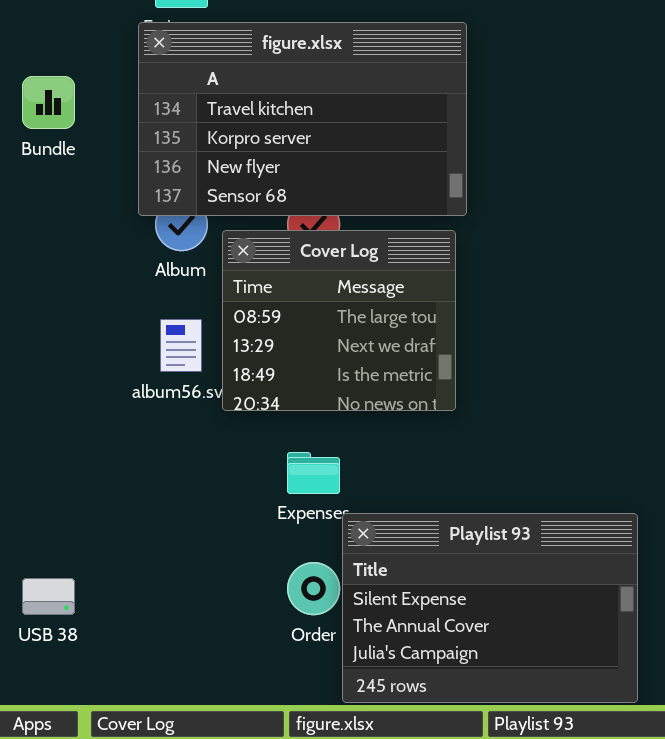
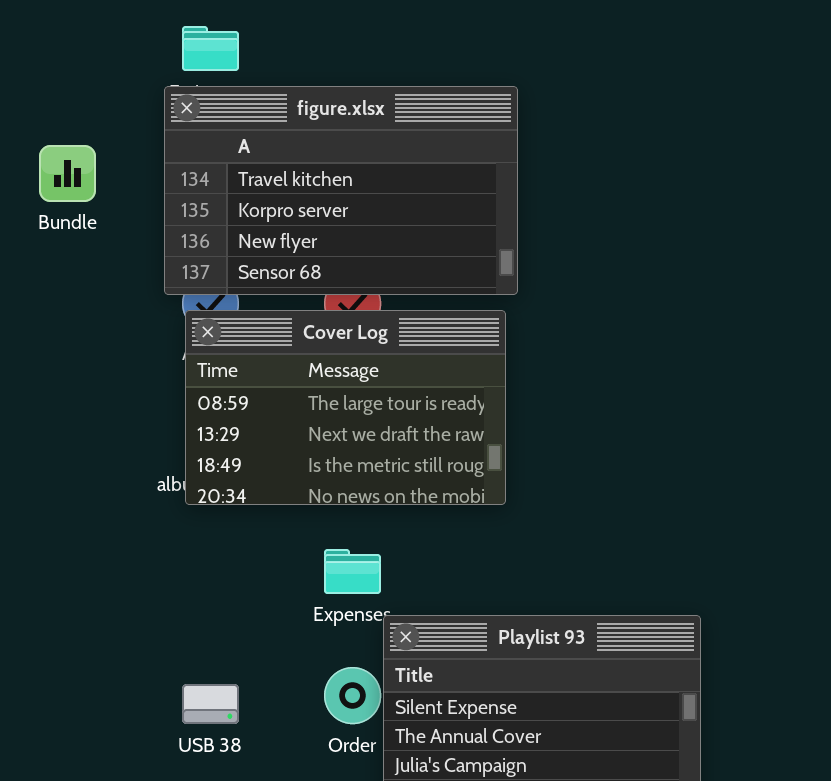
Cover Log: [222,230,456,411] -> [185,310,506,505], resized
USB 38: [22,578,75,615] -> [182,684,239,724], moved

